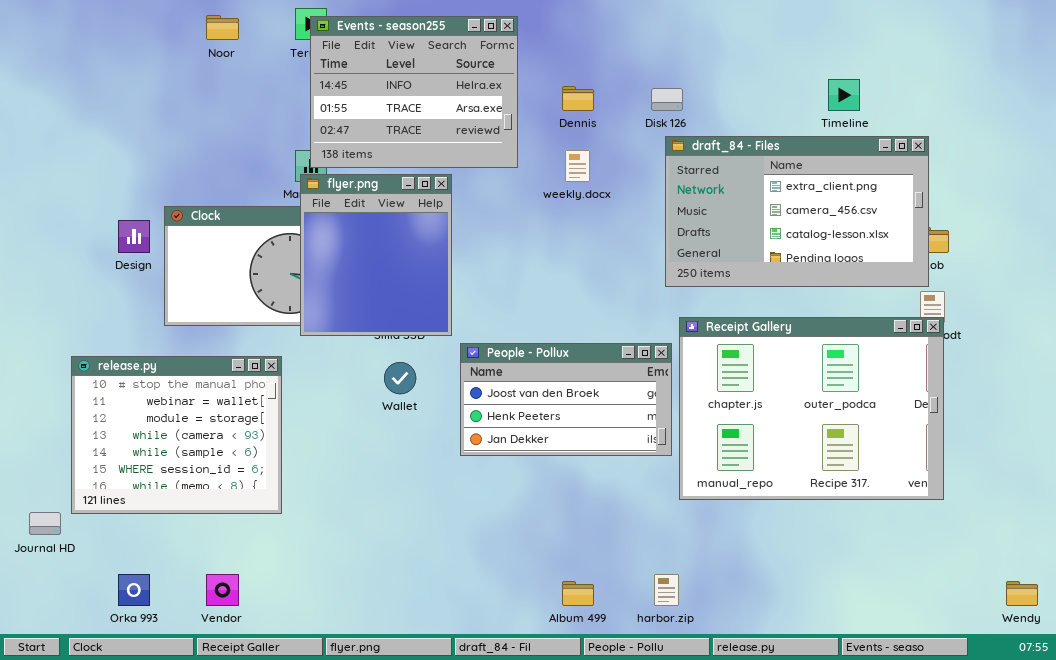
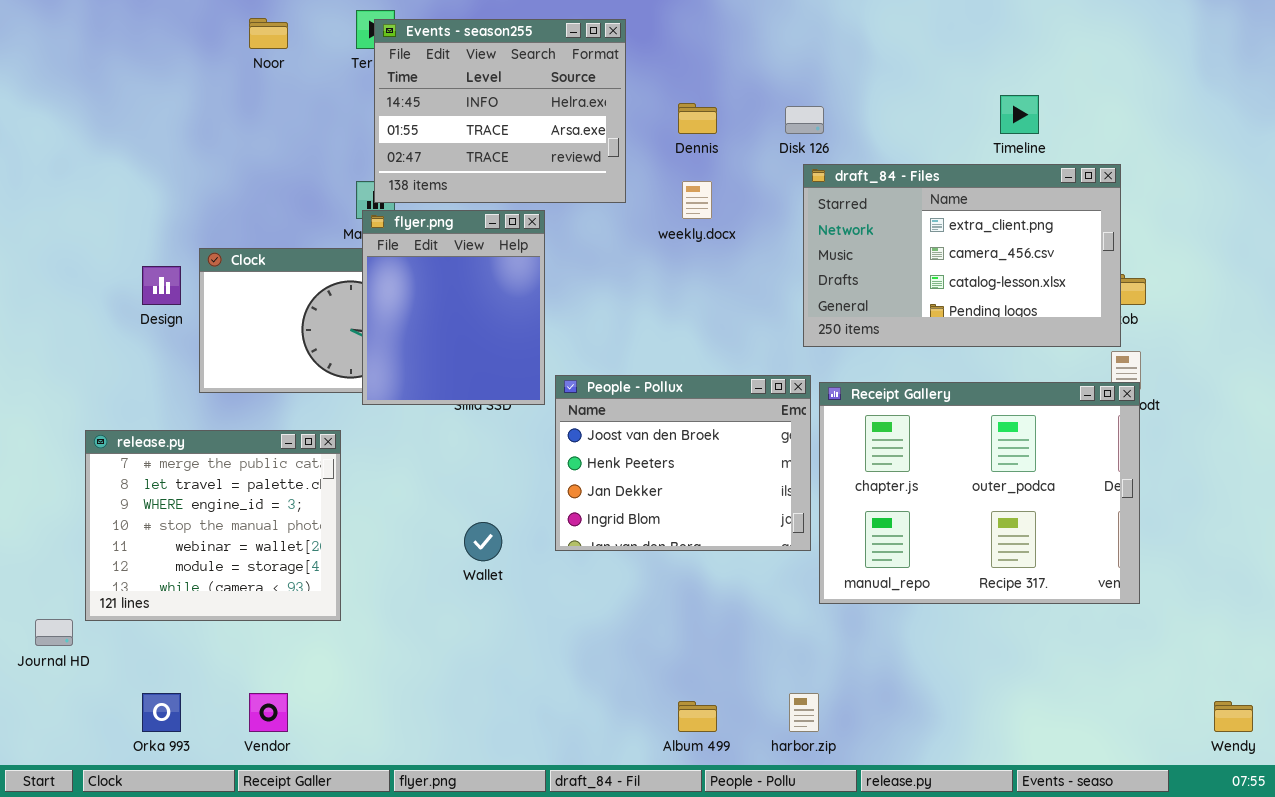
People - Pollux: [460,343,672,456] -> [555,375,811,551], resized
release.py: [71,356,282,514] -> [85,430,341,621], scrolled up 3 rows
Wallet: [384,362,416,394] -> [464,522,502,561], moved

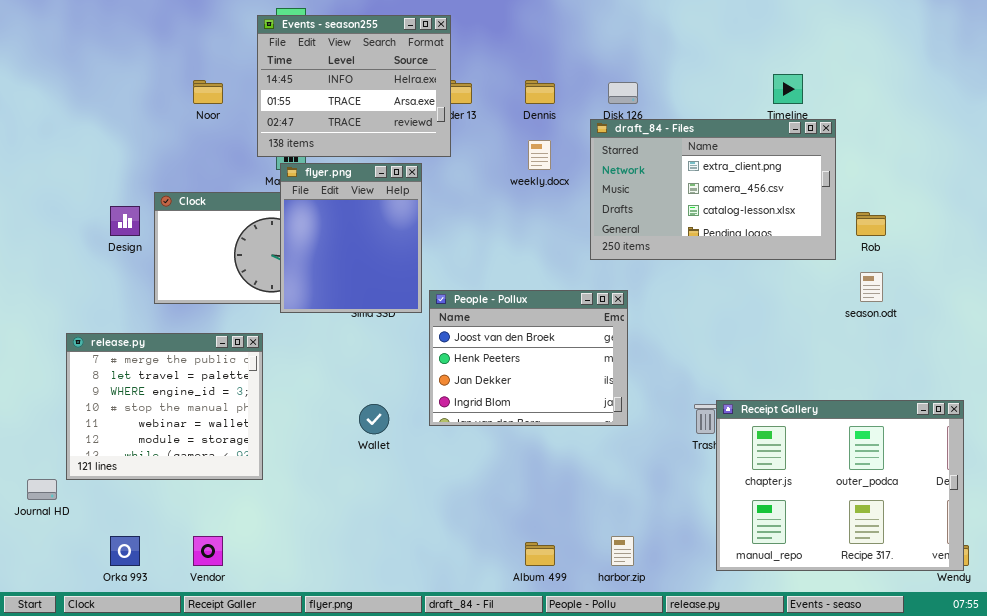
Noor: [249,18,288,49] -> [193,80,223,104], moved
Events - season255: [374,19,626,203] -> [257,15,451,157], moved
draft_84 - Files: [803,164,1121,347] -> [590,119,836,260], moved
Receipt Gallery: [819,382,1140,604] -> [716,400,964,571], moved

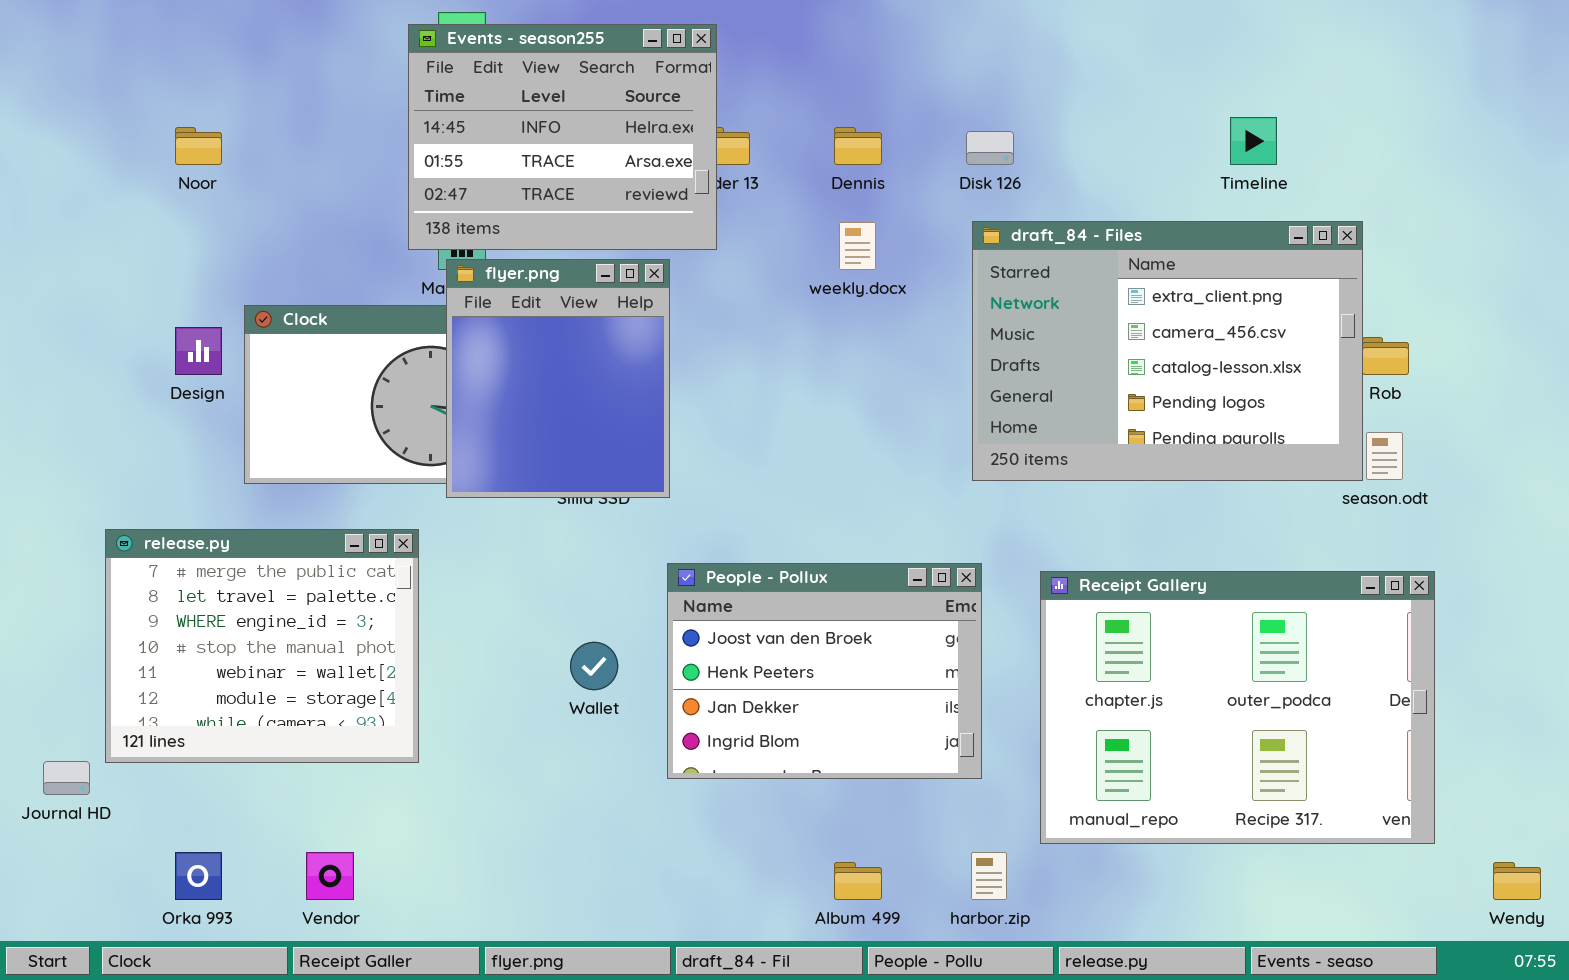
Noor: [193,80,223,104] -> [175,127,222,165], moved
draft_84 - Files: [590,119,836,260] -> [972,221,1363,481], moved, resized
People - Pollux: [429,290,628,426] -> [667,563,982,779], moved
Receipt Gallery: [716,400,964,571] -> [1040,571,1435,844], moved

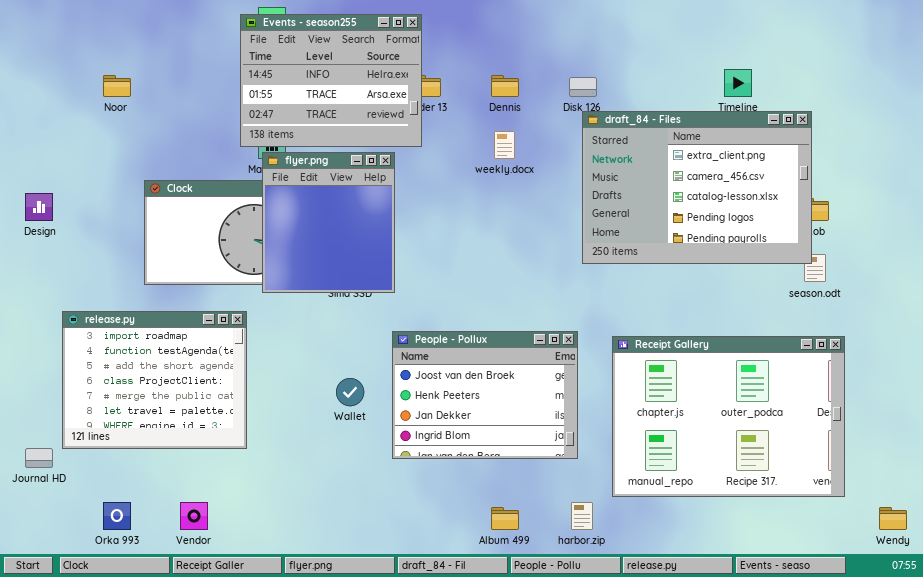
draft_84 - Files: [972,221,1363,481] -> [582,111,812,264], moved
Design: [175,327,222,375] -> [25,193,53,221], moved
release.py: [105,529,419,763] -> [62,311,247,449], scrolled up 4 rows

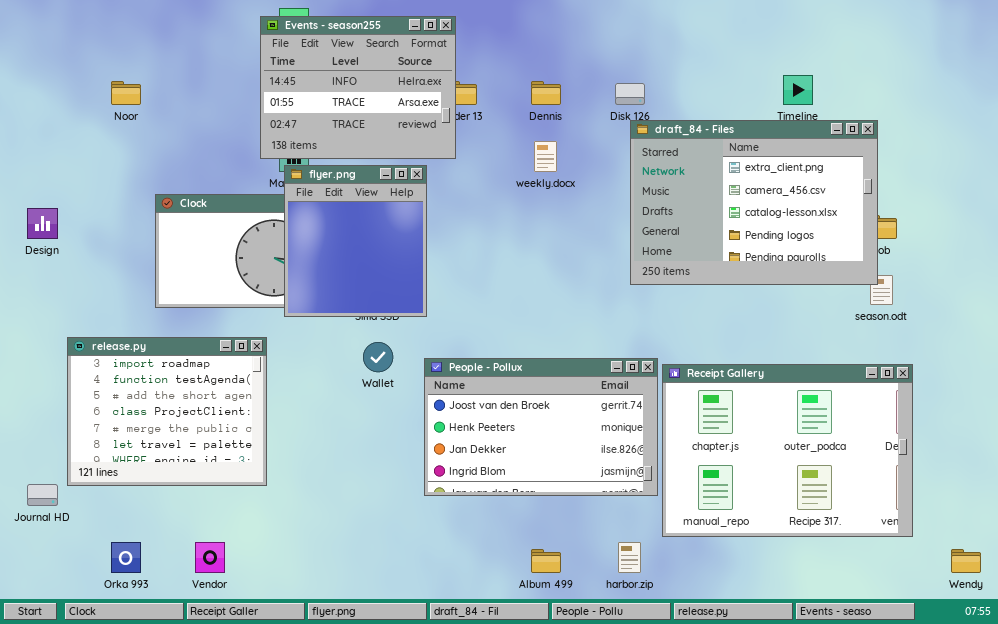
People - Pollux: [392,331,578,459] -> [424,358,658,496], resized
Wallet: [336,378,364,406] -> [363,342,393,372], moved

